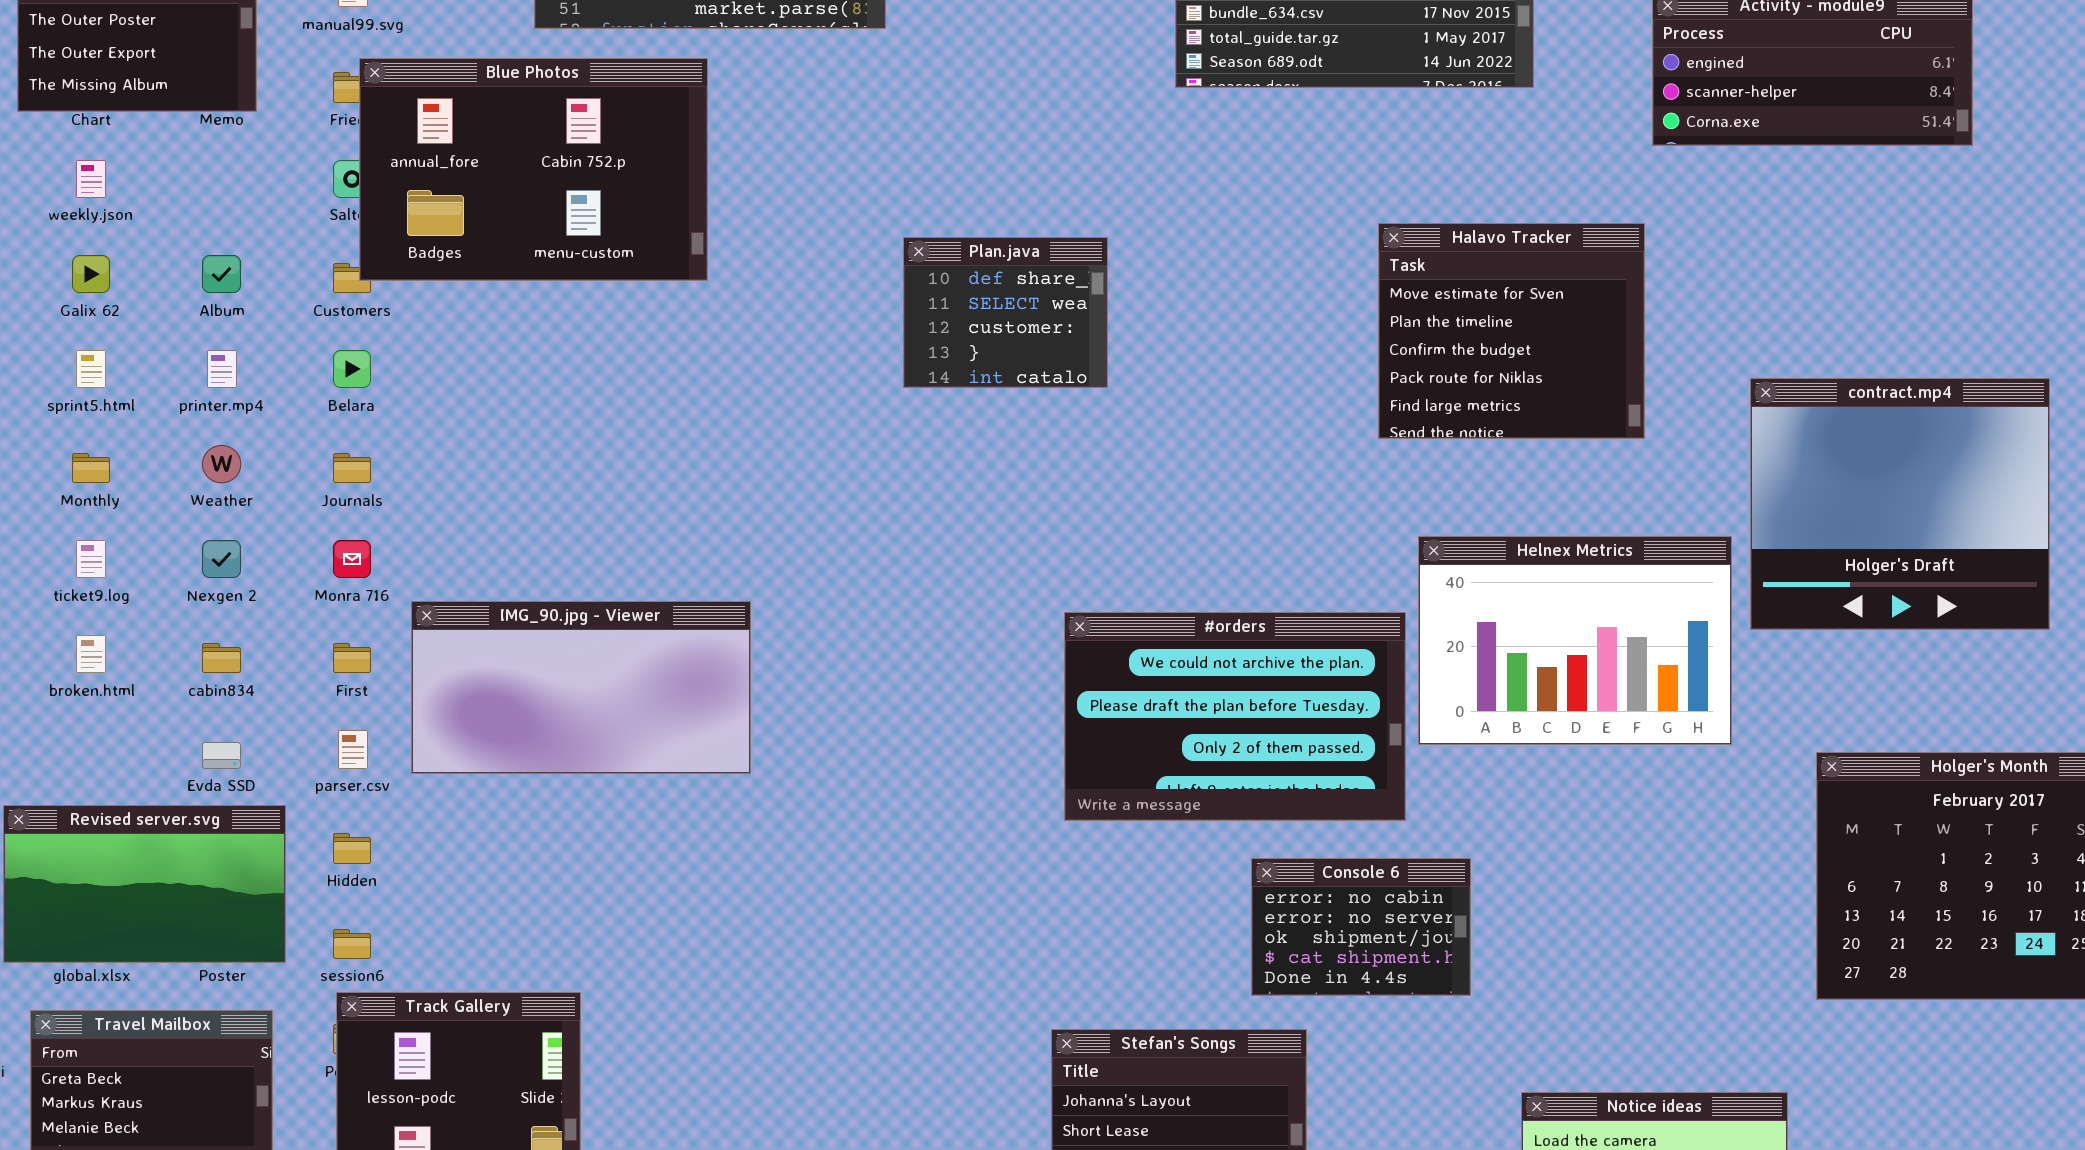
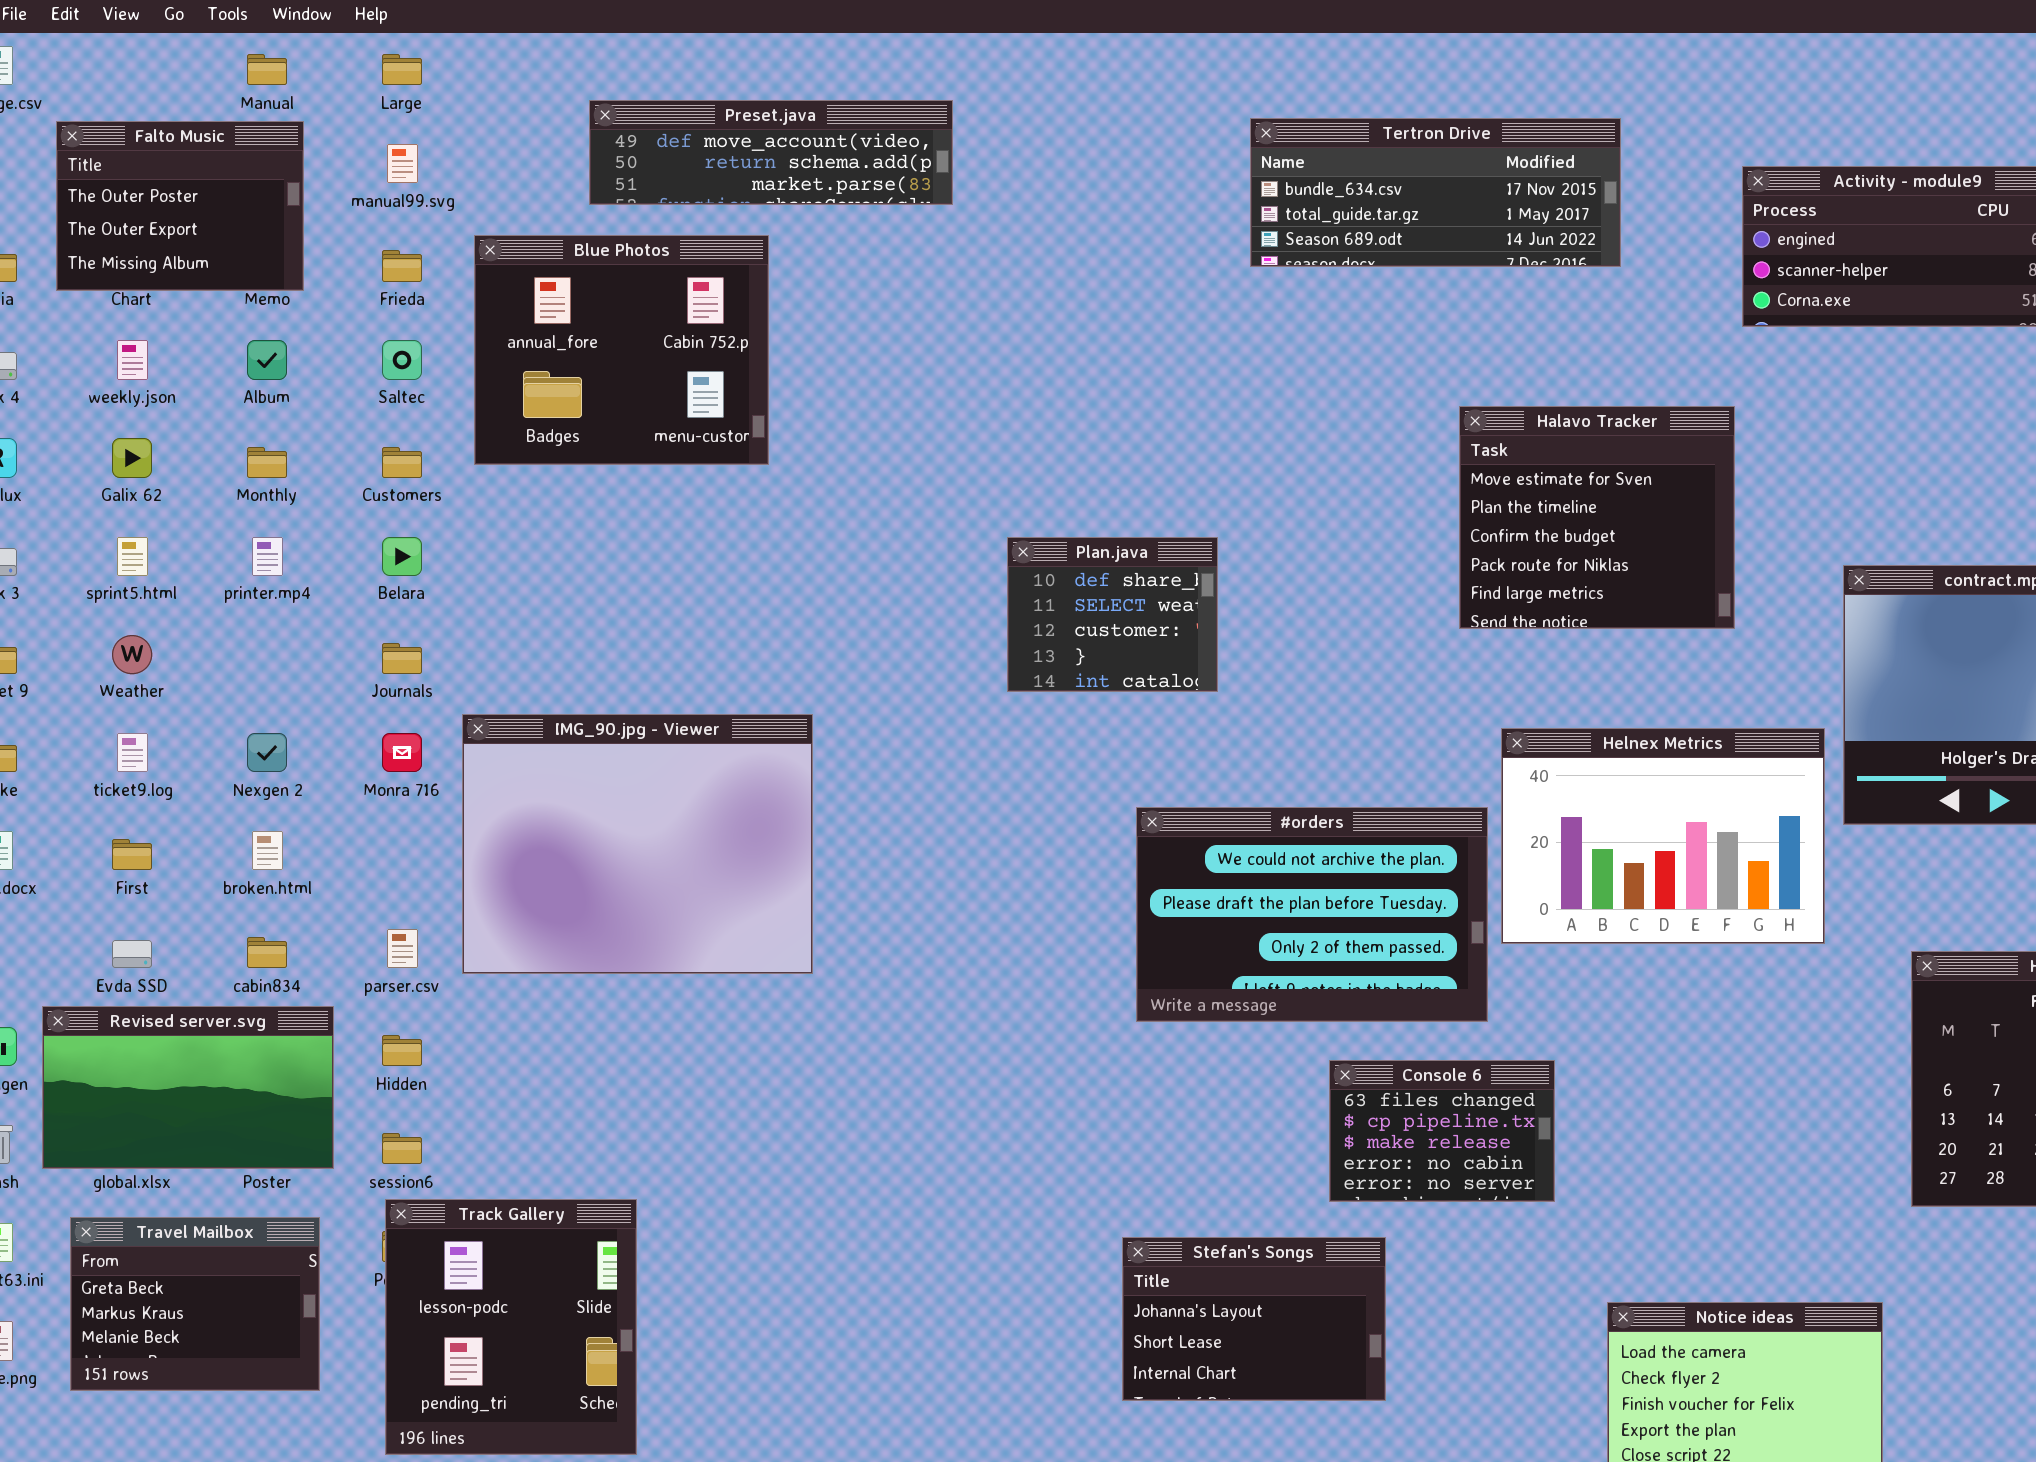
Blue Photos: [359,58,708,281] -> [474,235,769,465], resized
Plan.java: [903,237,1108,388] -> [1007,537,1218,692], moved
Album: [202,255,241,293] -> [247,340,287,380], moved
Weather: [202,445,241,483] -> [112,635,152,674], moved
Monthly: [72,453,110,483] -> [247,447,287,478], moved
IMG_90.jpg - Viewer: [411,601,751,774] -> [462,714,813,974], resized
broken.html: [76,635,106,673] -> [252,831,283,870], moved
cabin834: [202,643,241,673] -> [247,937,287,968], moved
First: [333,643,371,673] -> [112,839,152,870], moved
Evda SSD: [202,742,241,769] -> [112,940,152,968], moved
Console 6: [1251,858,1471,996] -> [1329,1060,1555,1202], scrolled up 3 rows

